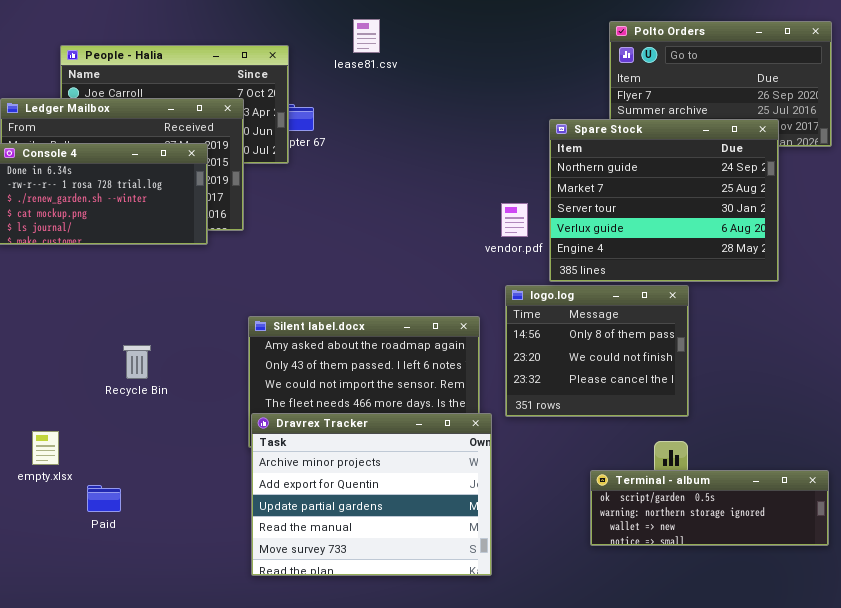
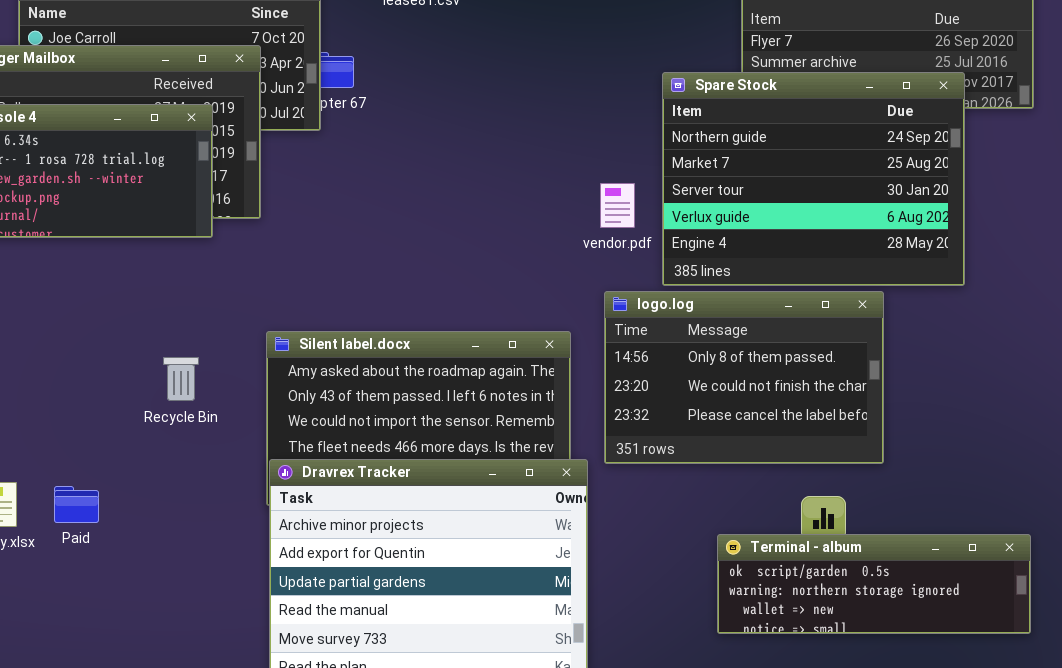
logo.log: [505,285,689,417] -> [604,291,884,464], resized
Recycle Bin: [123,345,151,379] -> [163,357,199,401], moved
Paid: [87,485,121,512] -> [54,486,99,523], moved

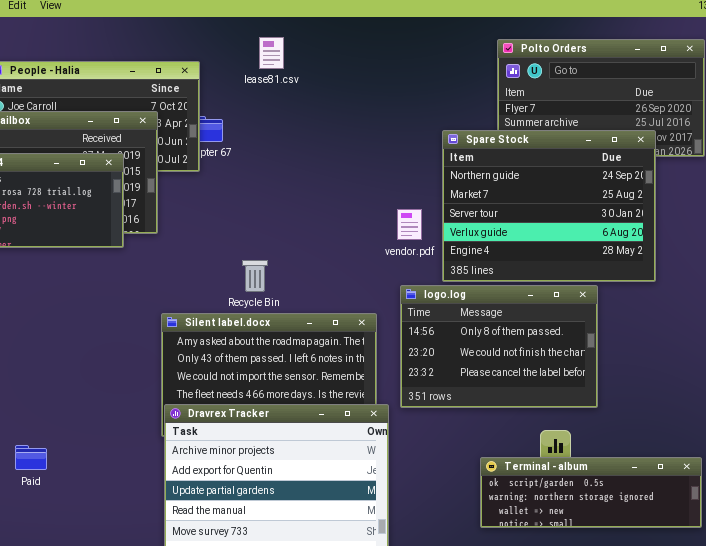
Recycle Bin: [163,357,199,401] -> [242,260,268,292], moved
Paid: [54,486,99,523] -> [15,445,47,470], moved

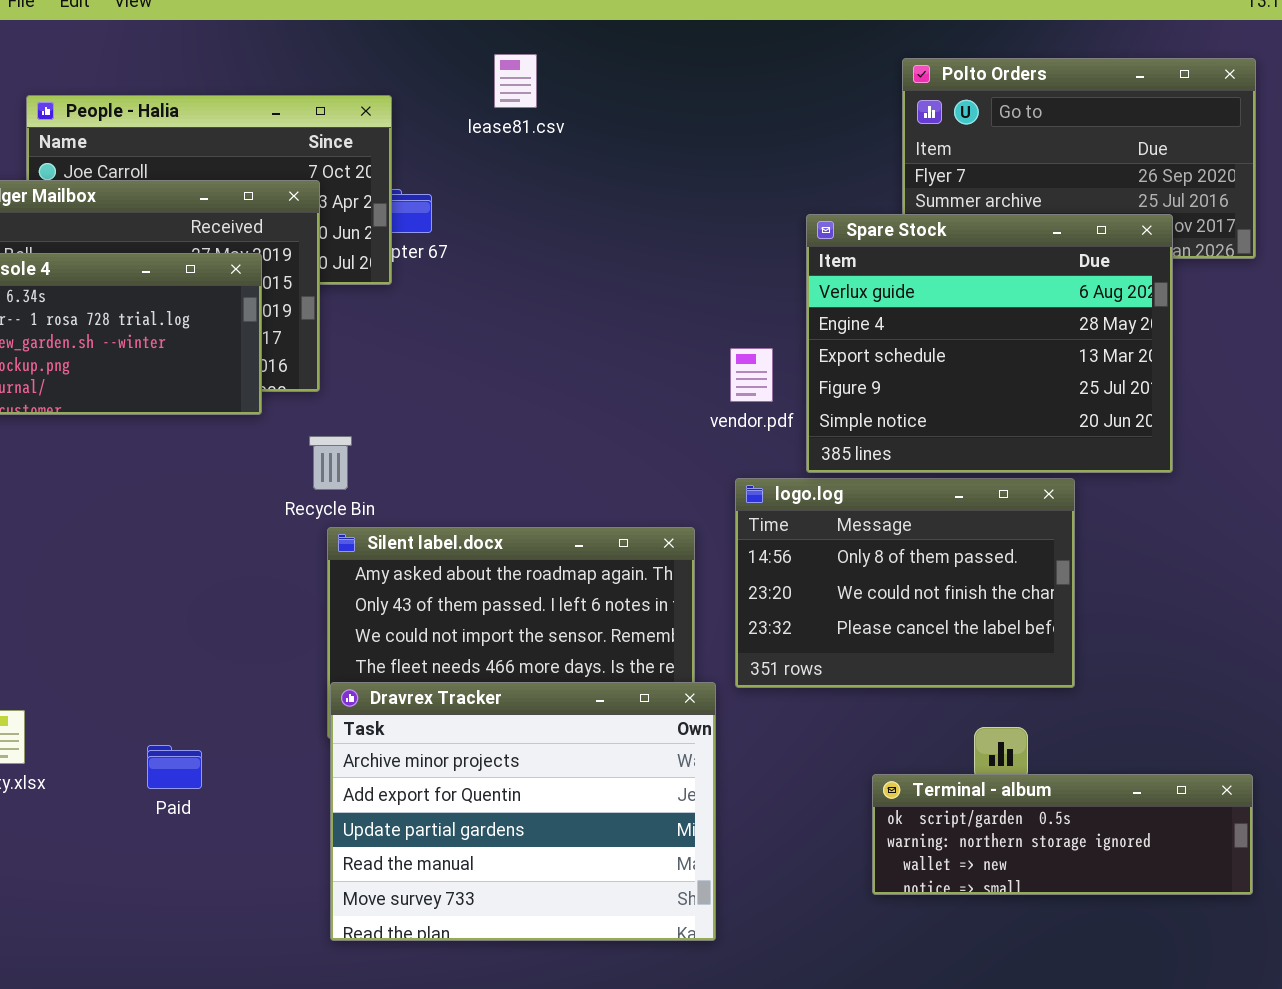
Spare Stock: [442,130,656,282] -> [806,214,1173,473], scrolled down 3 rows
Recycle Bin: [242,260,268,292] -> [309,436,352,490], moved
Paid: [15,445,47,470] -> [147,745,202,789], moved

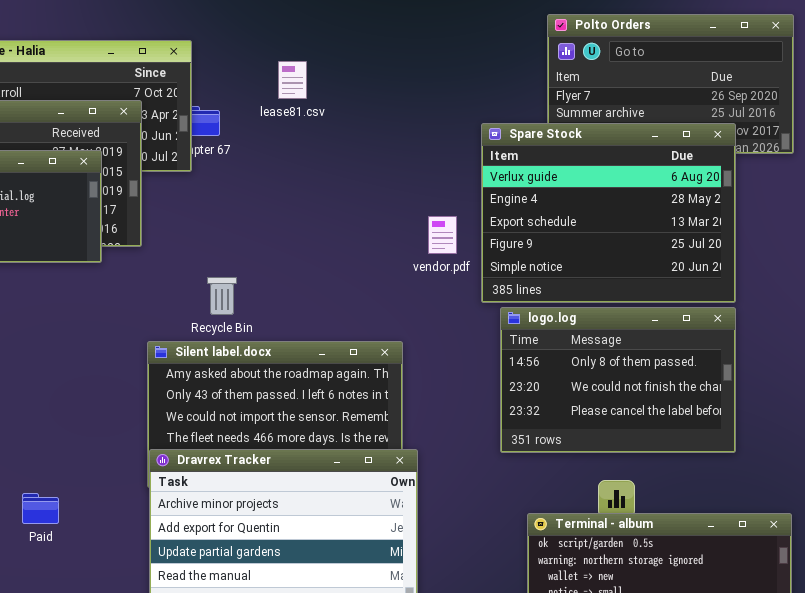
lease81.csv: [494,54,537,108] -> [278,61,307,99], moved
Recycle Bin: [309,436,352,490] -> [207,277,237,315], moved
logo.log: [735,478,1075,688] -> [500,307,736,453], moved

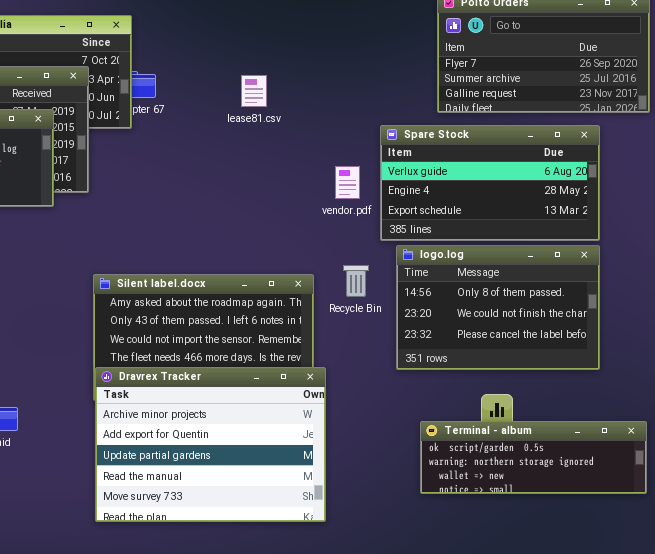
lease81.csv: [278,61,307,99] -> [241,75,267,107], moved
Spare Stock: [481,123,736,303] -> [380,125,600,241], resized
Recycle Bin: [207,277,237,315] -> [343,265,369,297], moved

